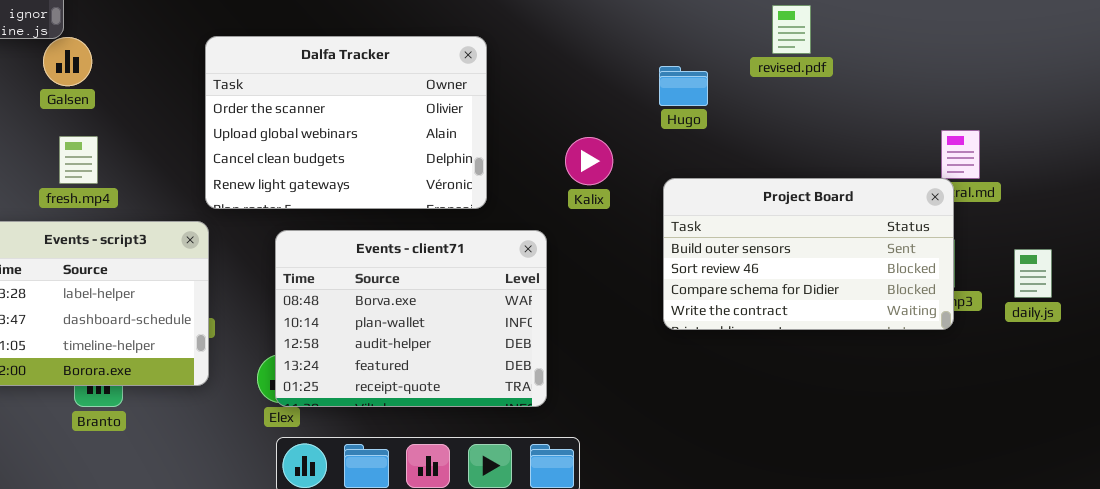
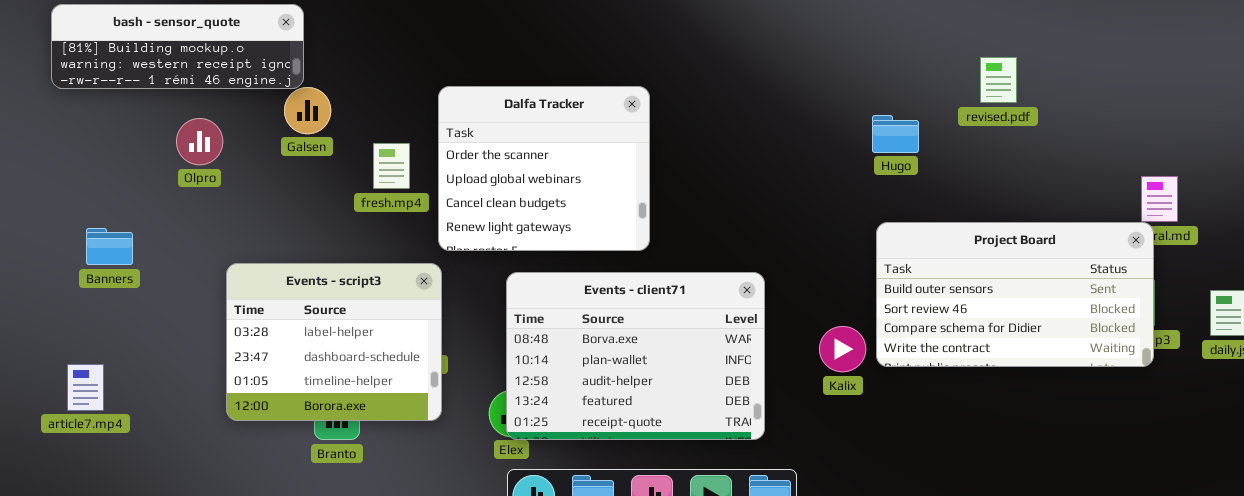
Dalfa Tracker: [205,36,487,209] -> [438,86,650,251], resized
fresh.mp4: [59,136,98,184] -> [373,143,410,189], moved
Kalix: [565,137,613,185] -> [819,326,866,372], moved

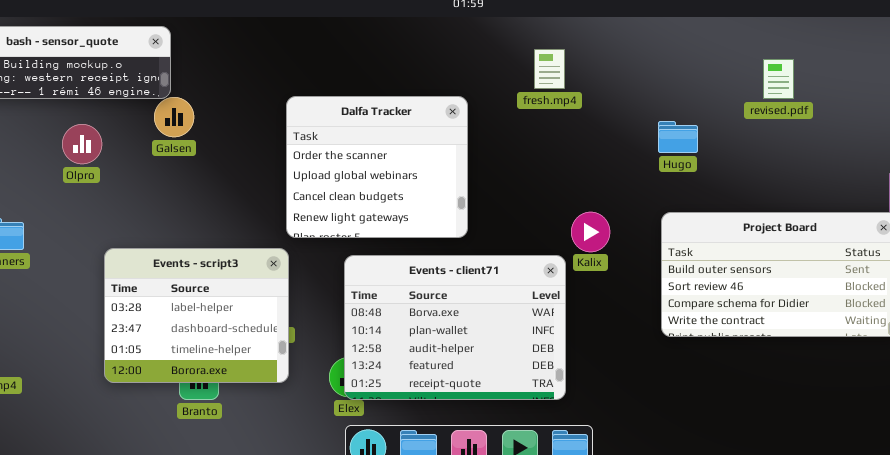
revised.pdf: [980,57,1017,103] -> [763,59,794,99], moved
fresh.mp4: [373,143,410,189] -> [534,49,565,89], moved
Kalix: [819,326,866,372] -> [571,212,610,252], moved

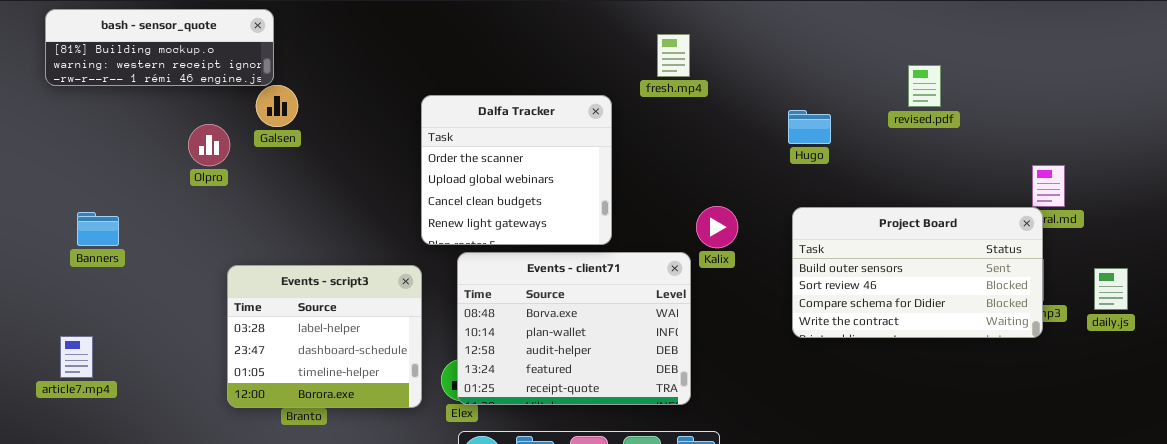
revised.pdf: [763,59,794,99] -> [908,65,941,107], moved
Dalfa Tracker: [286,96,468,238] -> [421,95,612,245], moved
Olpro: [62,124,102,164] -> [188,124,230,166], moved
Events - script3: [104,248,289,383] -> [227,265,422,408], moved

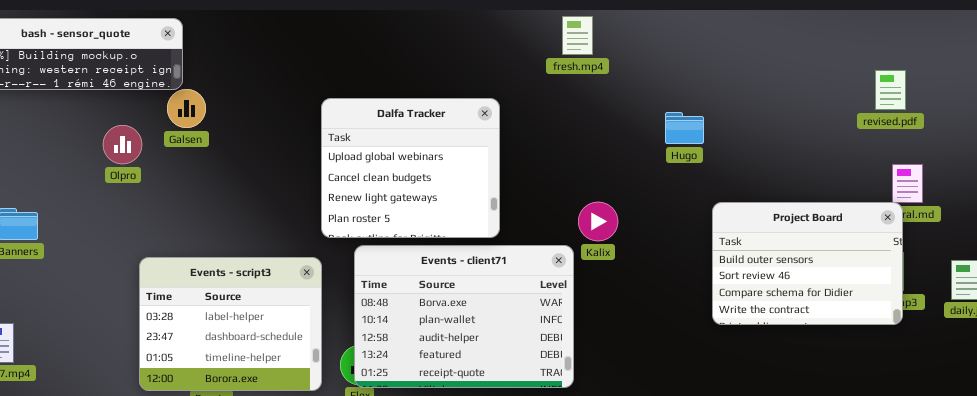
fresh.mp4: [657,34,690,77] -> [562,16,593,55], moved
revised.pdf: [908,65,941,107] -> [875,70,906,110], moved
Dalfa Tracker: [421,95,612,245] -> [321,98,500,238], scrolled down 1 row
Project Board: [792,207,1043,338] -> [712,202,903,325], resized

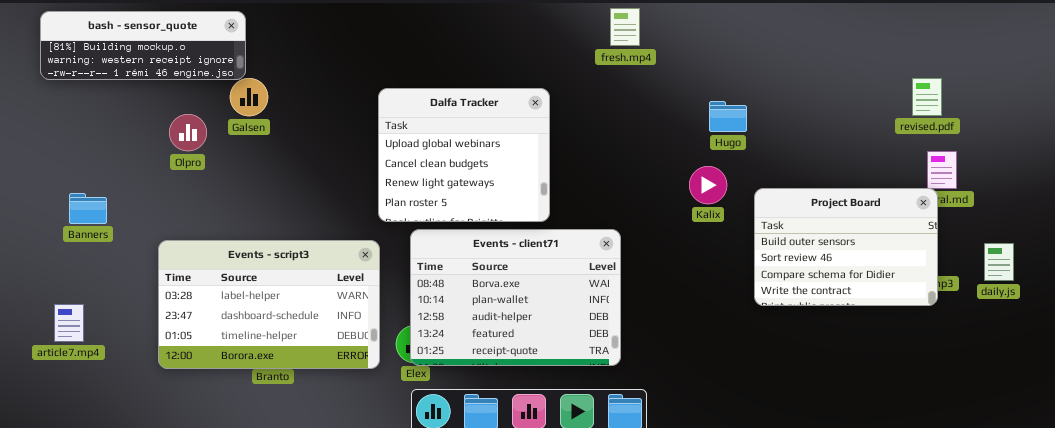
revised.pdf: [875,70,906,110] -> [912,78,942,116], moved
Kalix: [578,202,618,241] -> [689,166,727,204], moved
Events - script3: [139,257,322,391] -> [158,240,380,369], resized

